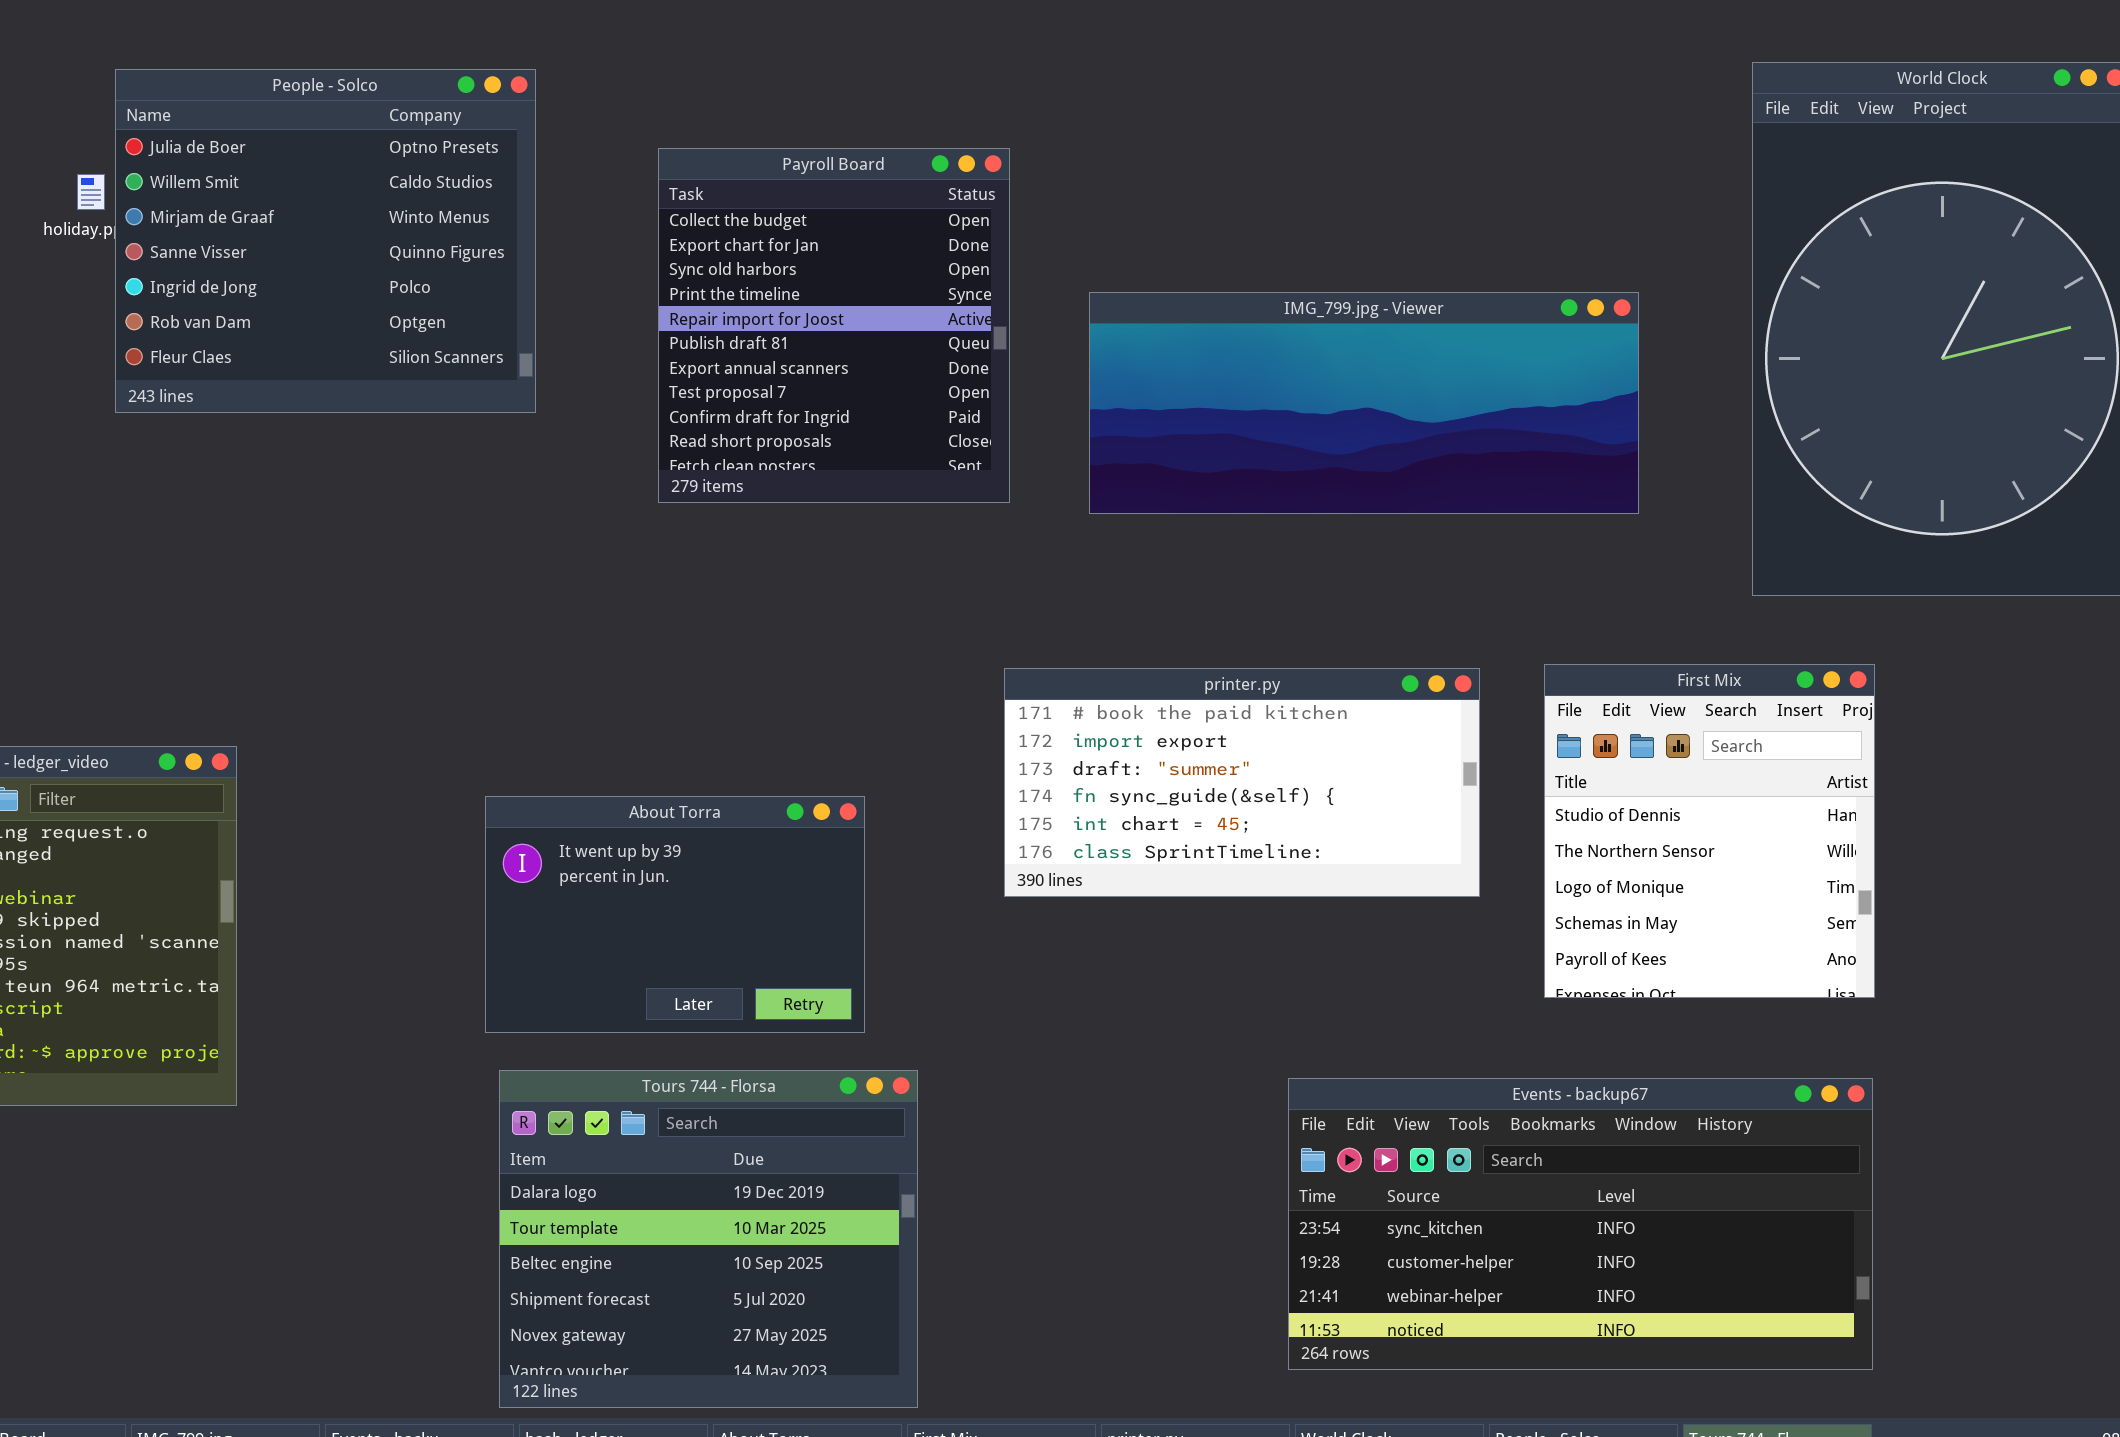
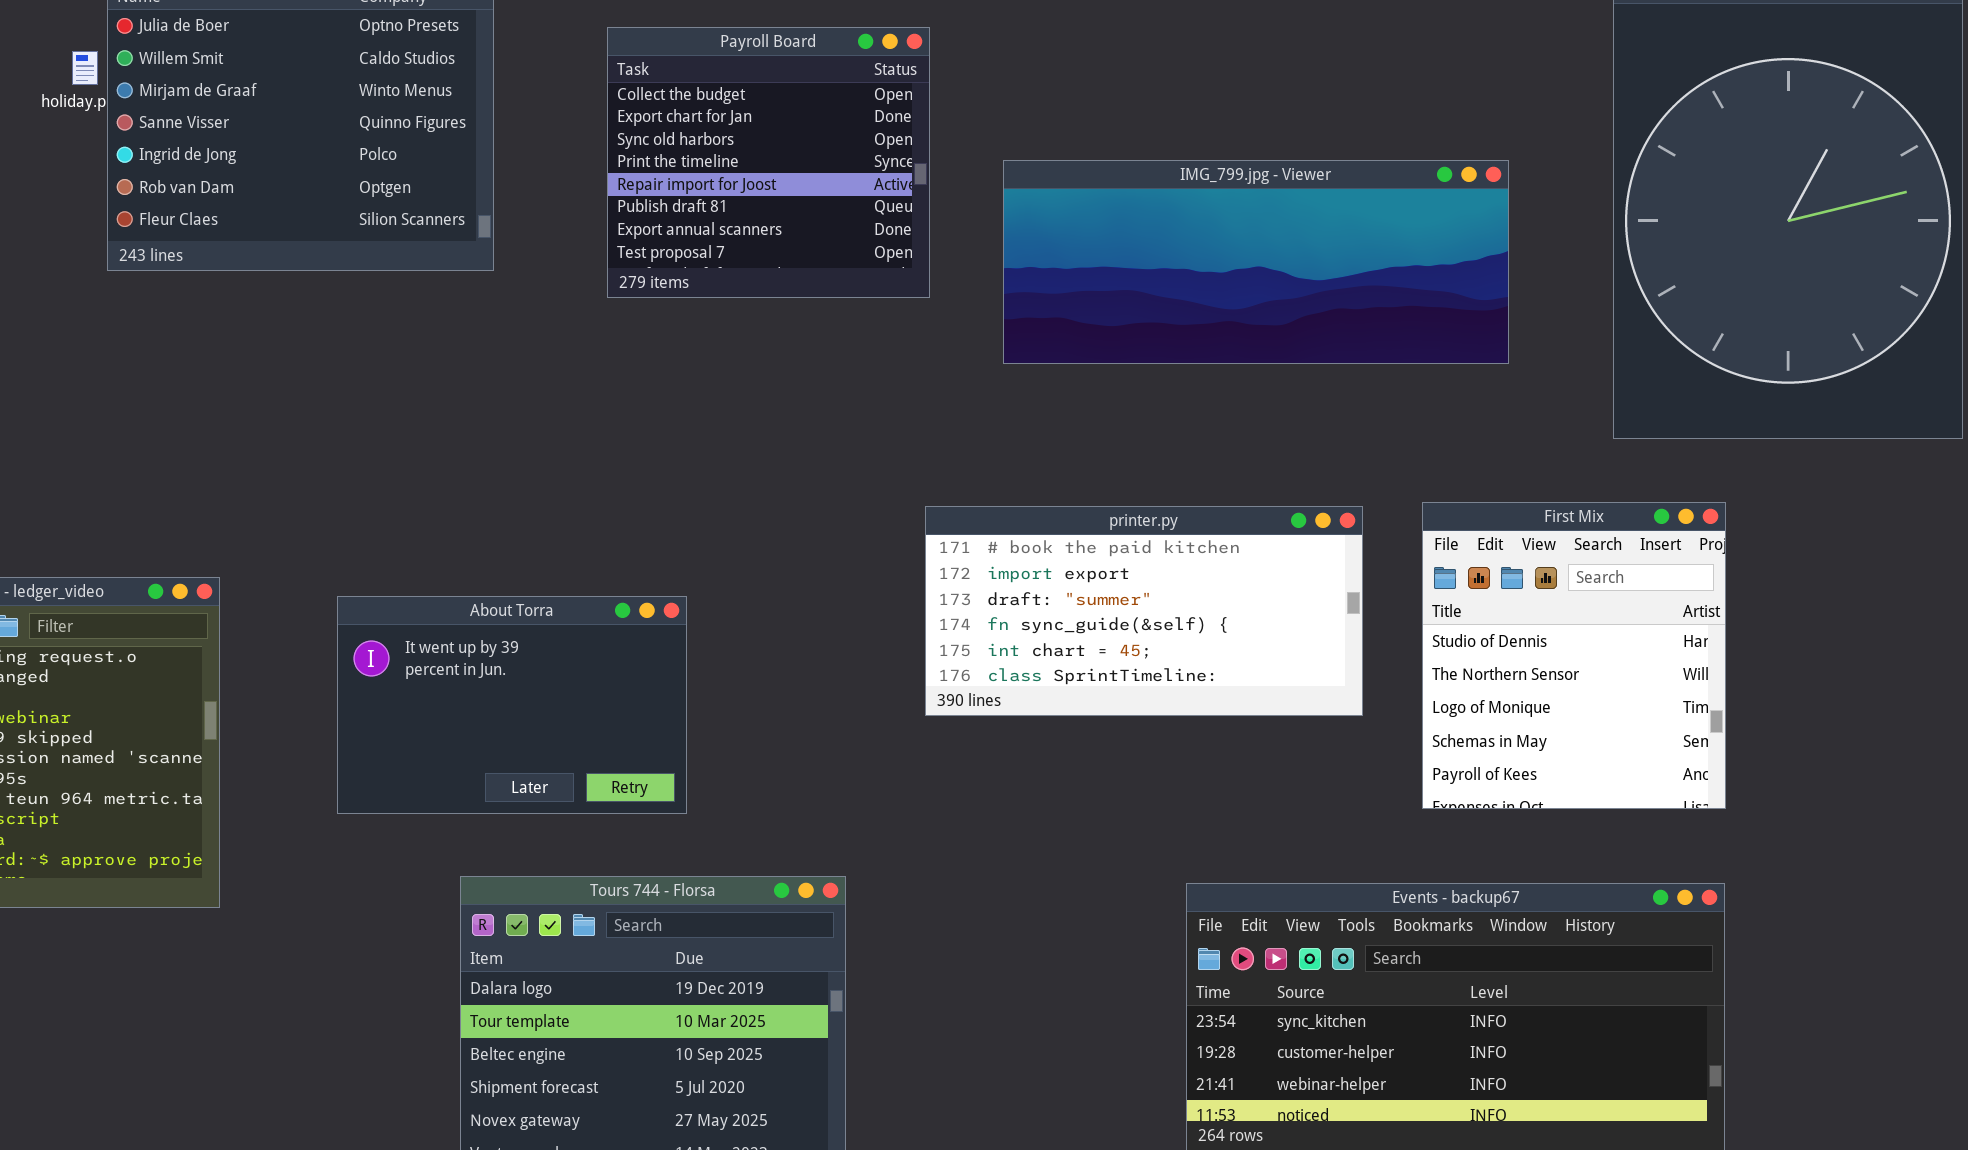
Payroll Board: [658,148,1010,503] -> [607,27,930,298], resized
About Torra: [485,796,865,1033] -> [337,596,687,814], moved

